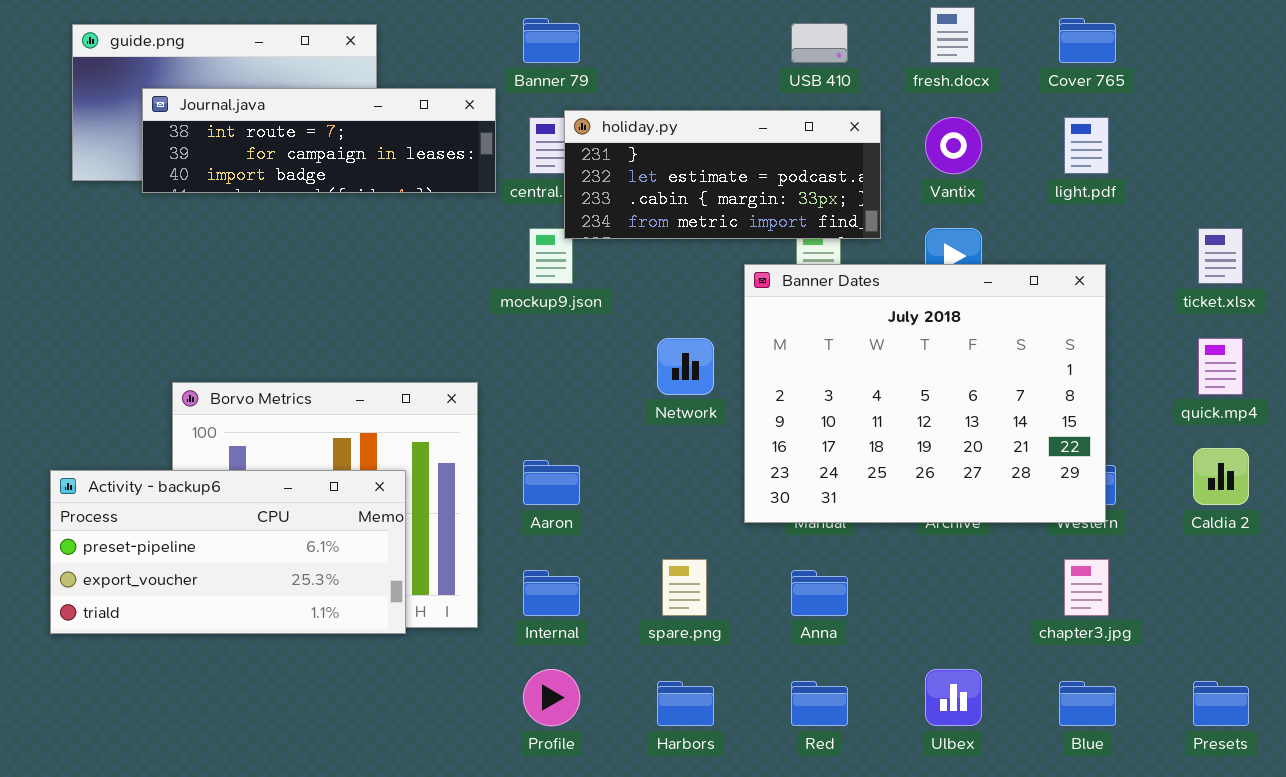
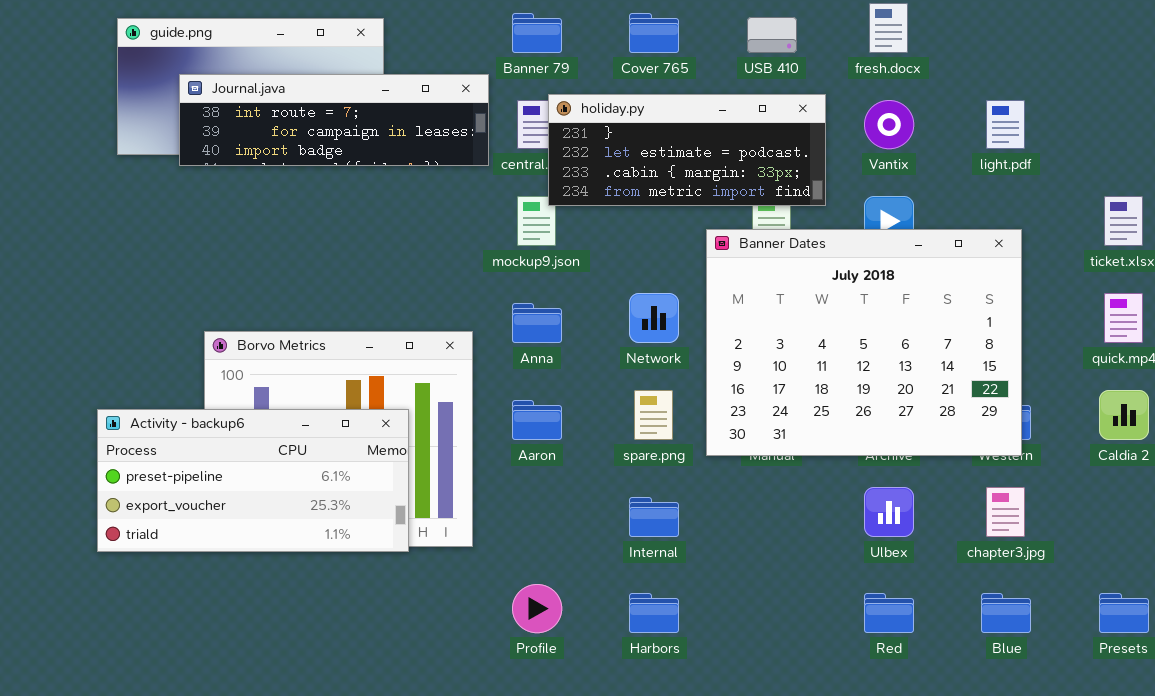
Cover 765: [1059,18,1116,63] -> [629,13,679,53], moved
spare.png: [662,559,707,616] -> [634,390,673,440], moved
Internal: [523,570,580,616] -> [629,497,679,537], moved
Anna: [791,570,848,616] -> [512,303,562,343], moved
Ulbex: [925,669,982,726] -> [864,487,914,537], moved
Red: [791,681,848,726] -> [864,593,914,633], moved

